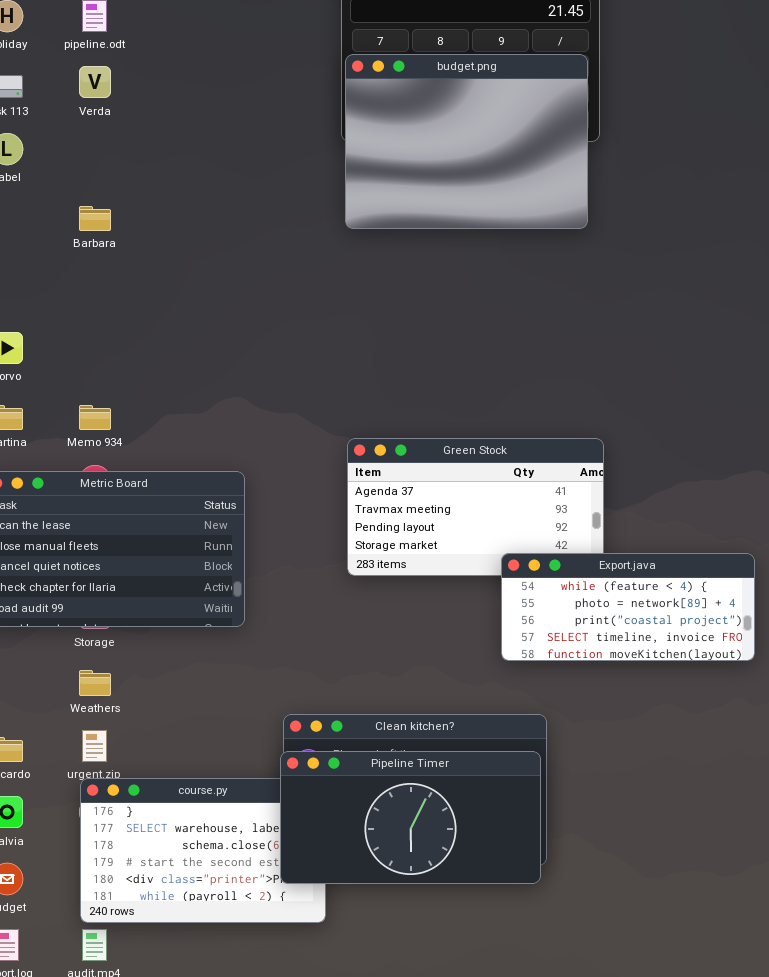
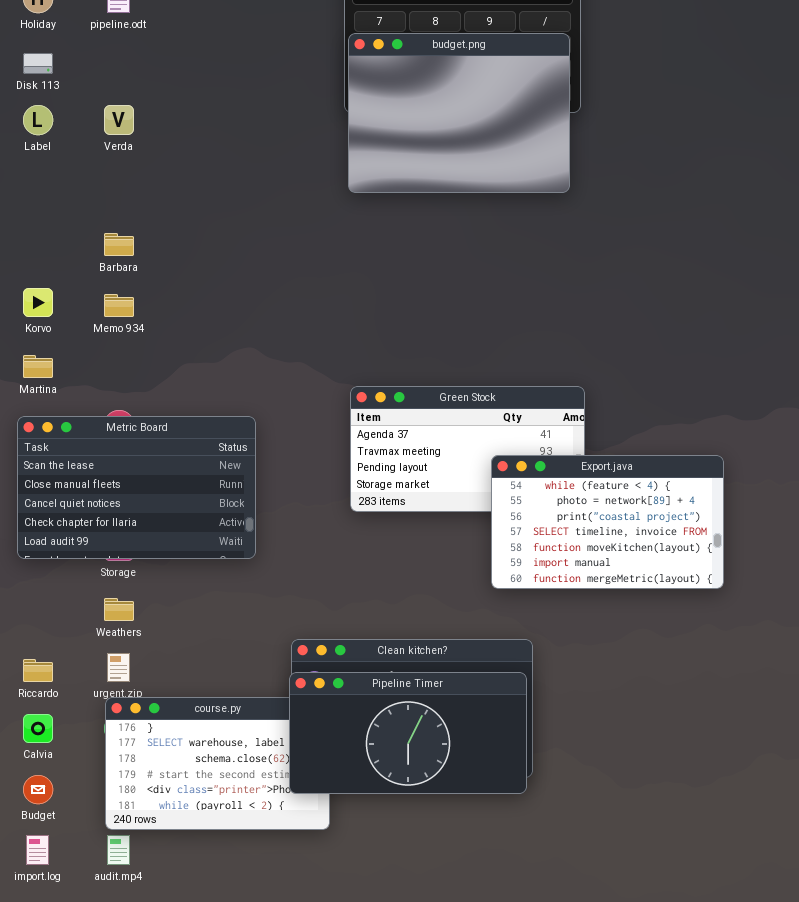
Verda: [79,66,111,98] -> [104,105,134,135], moved
Barbara: [79,206,111,231] -> [104,233,134,256], moved
Memo 934: [79,405,111,430] -> [104,294,134,317], moved
Export.java: [501,553,755,661] -> [491,455,724,589], resized

